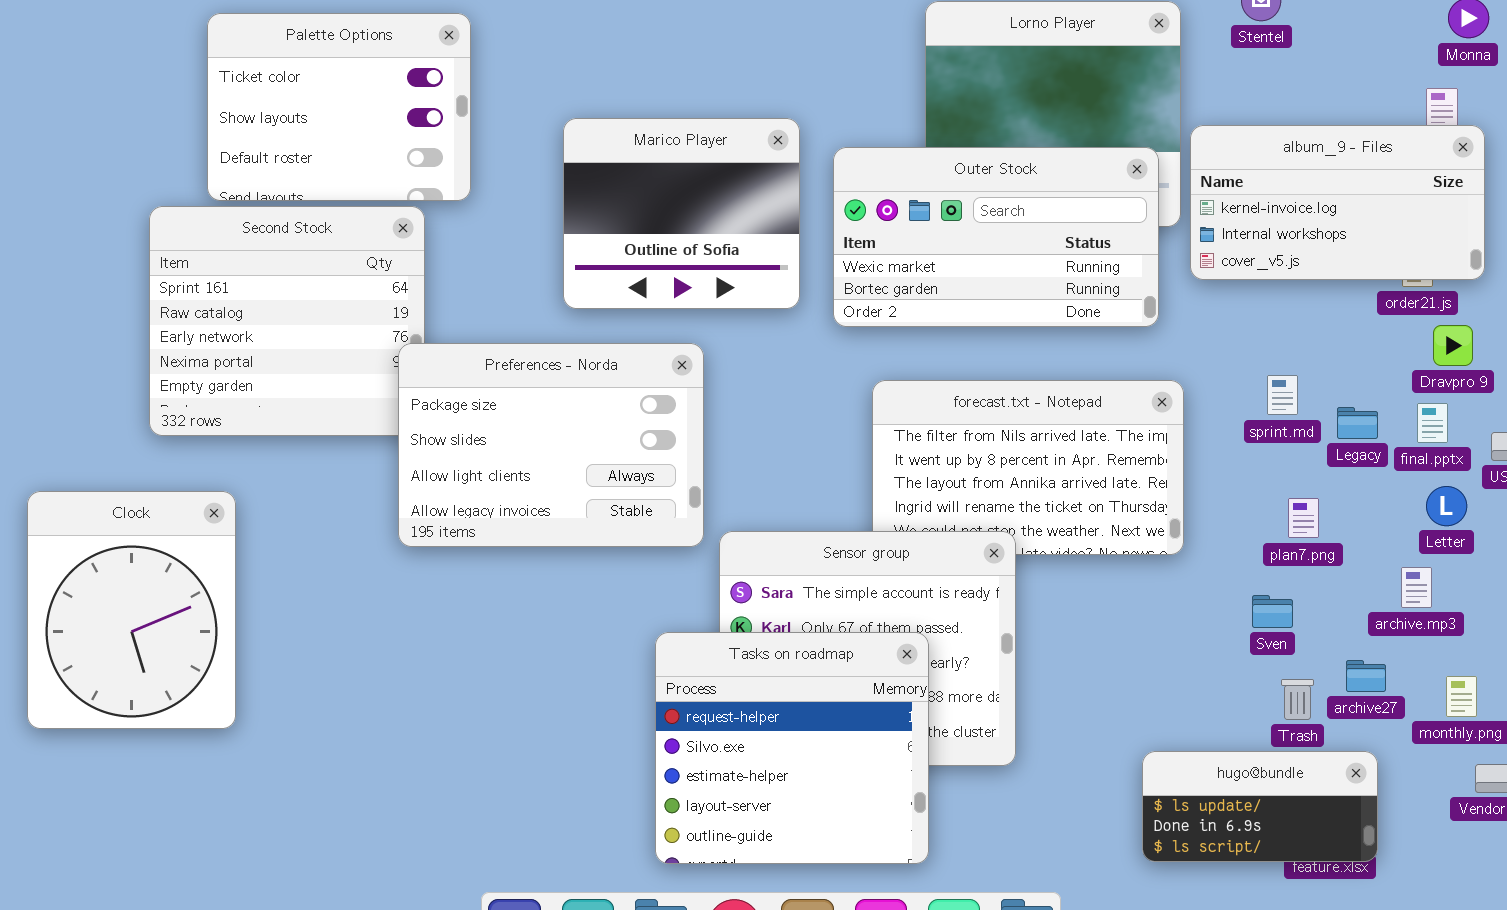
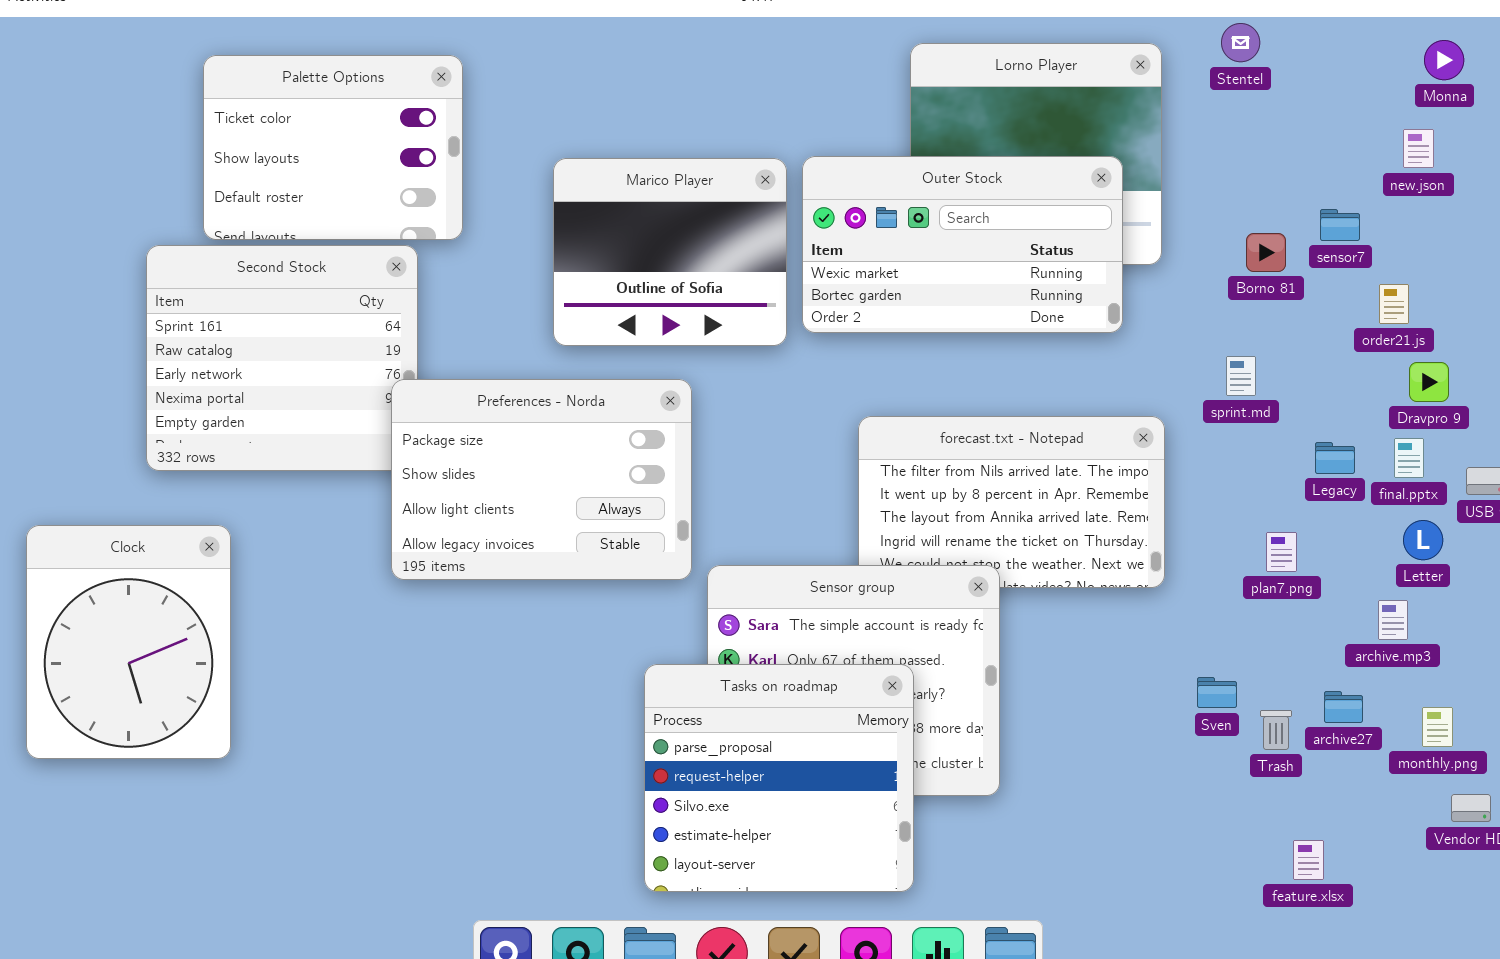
album_9 - Files: [1190,125,1485,280] -> none, closed
Outer Stock: [833,147,1159,327] -> [802,156,1123,333], moved
sprint.md: [1267,375,1298,415] -> [1226,356,1256,396], moved
Sven: [1252,595,1293,628] -> [1197,677,1237,708], moved
Tasks on roadmap: [655,632,929,864] -> [644,664,914,892], scrolled up 1 row
hugo@bundle: [1142,751,1378,862] -> none, closed

